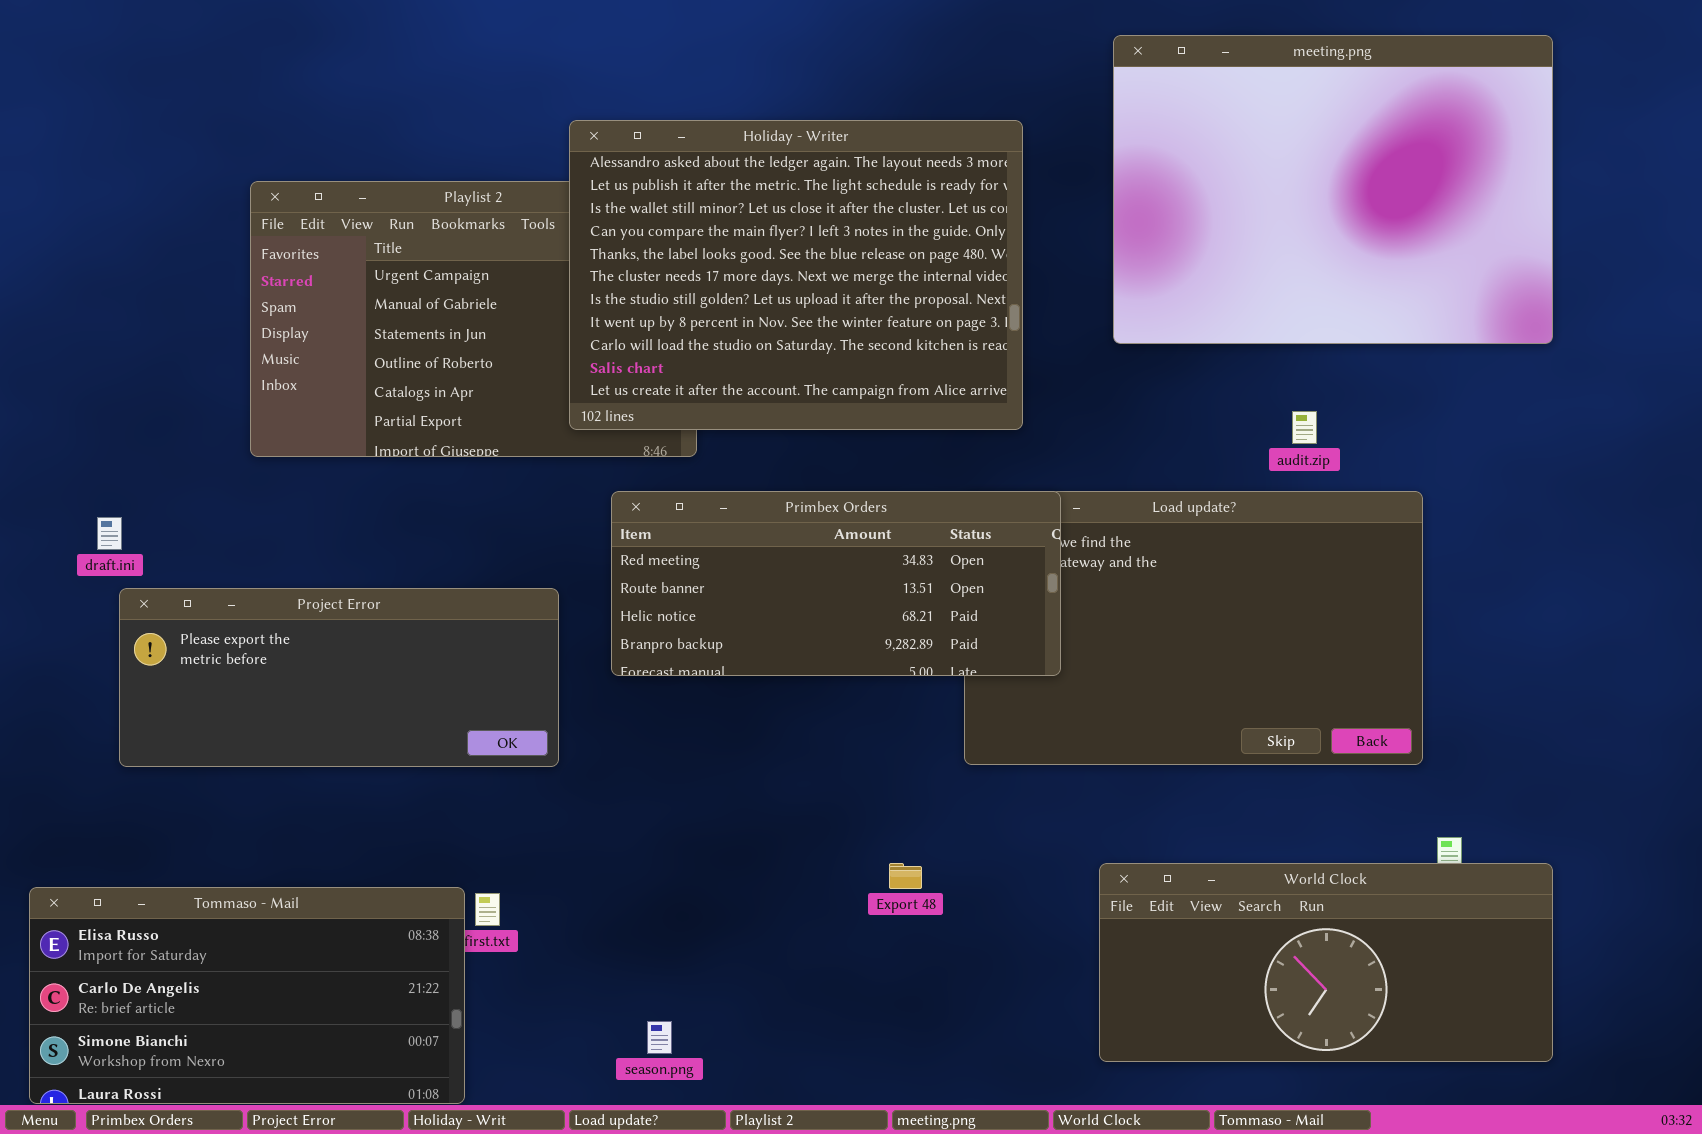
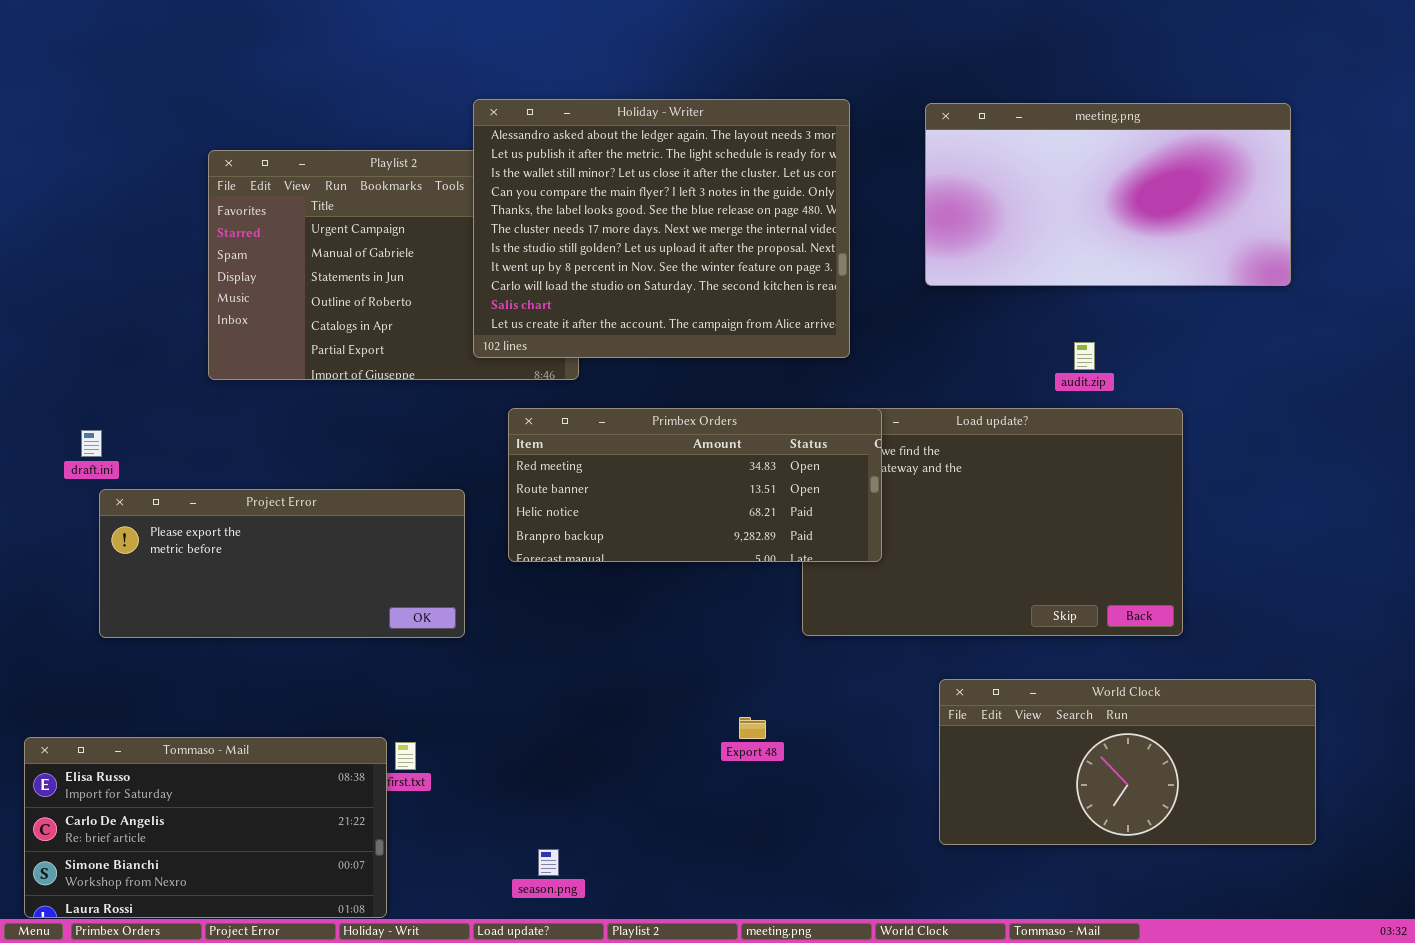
meeting.png: [1113,35,1553,344] -> [925,103,1291,286], resized
World Clock: [1099,863,1553,1062] -> [939,679,1316,845], moved

